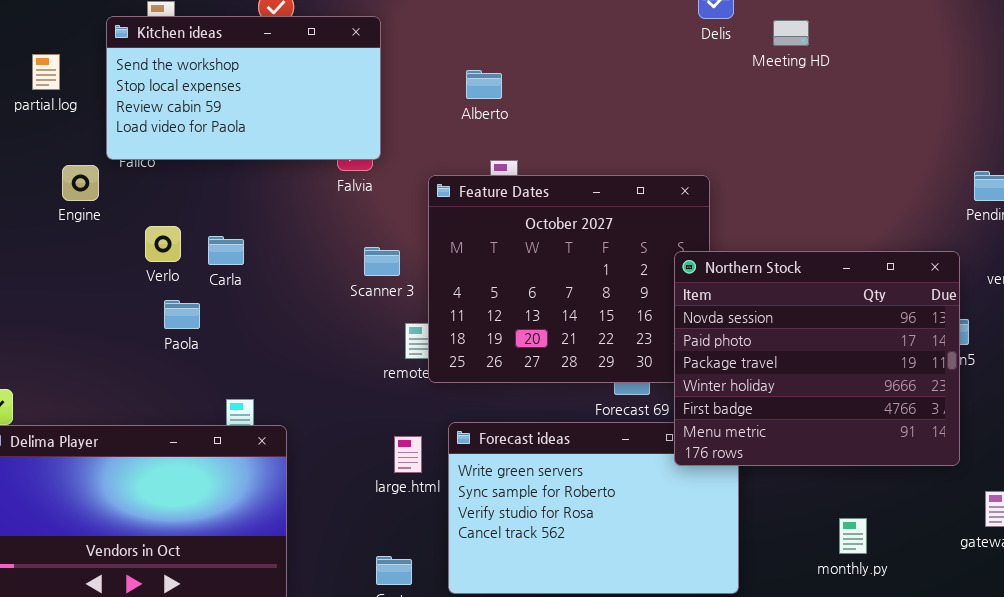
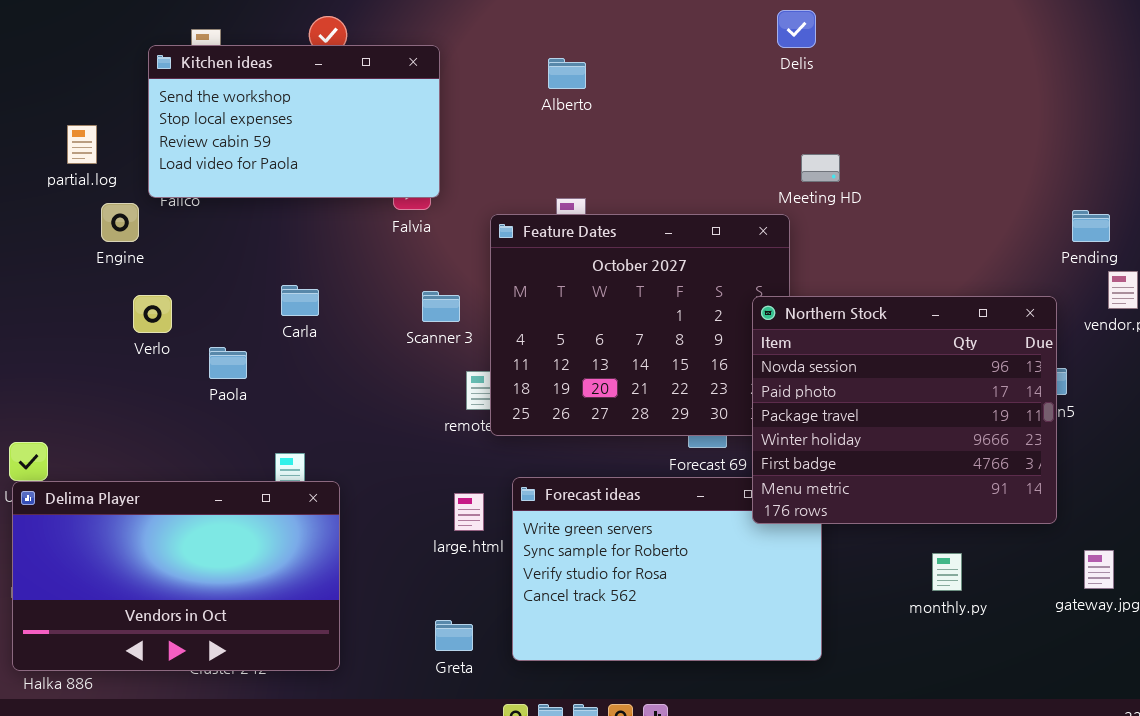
Meeting HD: [773,20,809,46] -> [801,154,840,182], moved
partial.log: [32,54,60,90] -> [67,125,97,164], moved
Alberto: [466,70,502,99] -> [548,58,586,89], moved
Verlo: [145,226,181,262] -> [133,295,172,333], moved
Carla: [208,236,244,265] -> [281,285,319,316], moved
monthly.py: [839,518,867,554] -> [932,553,962,591], moved

